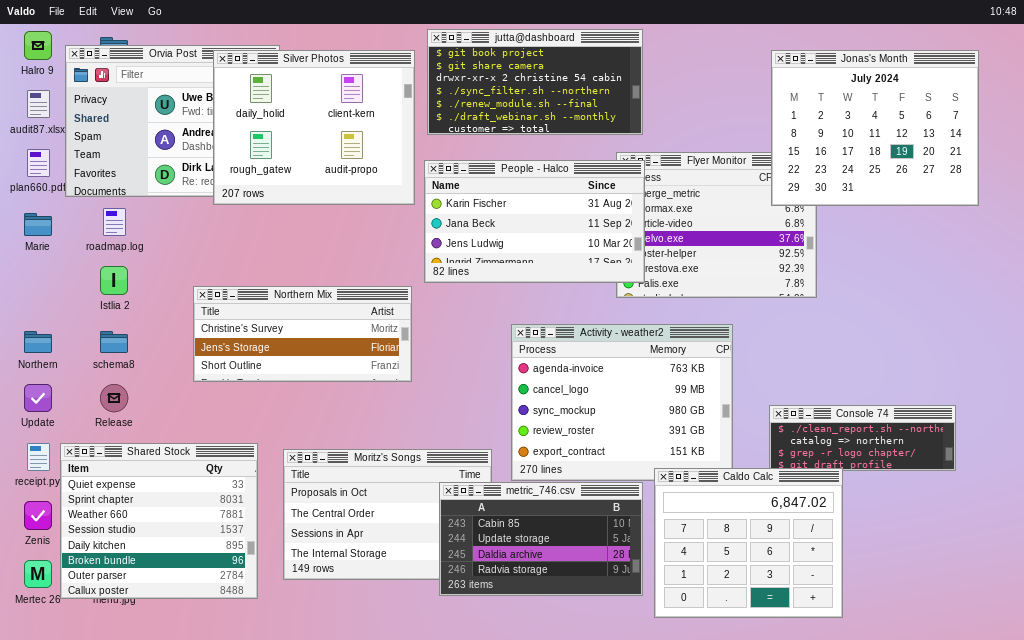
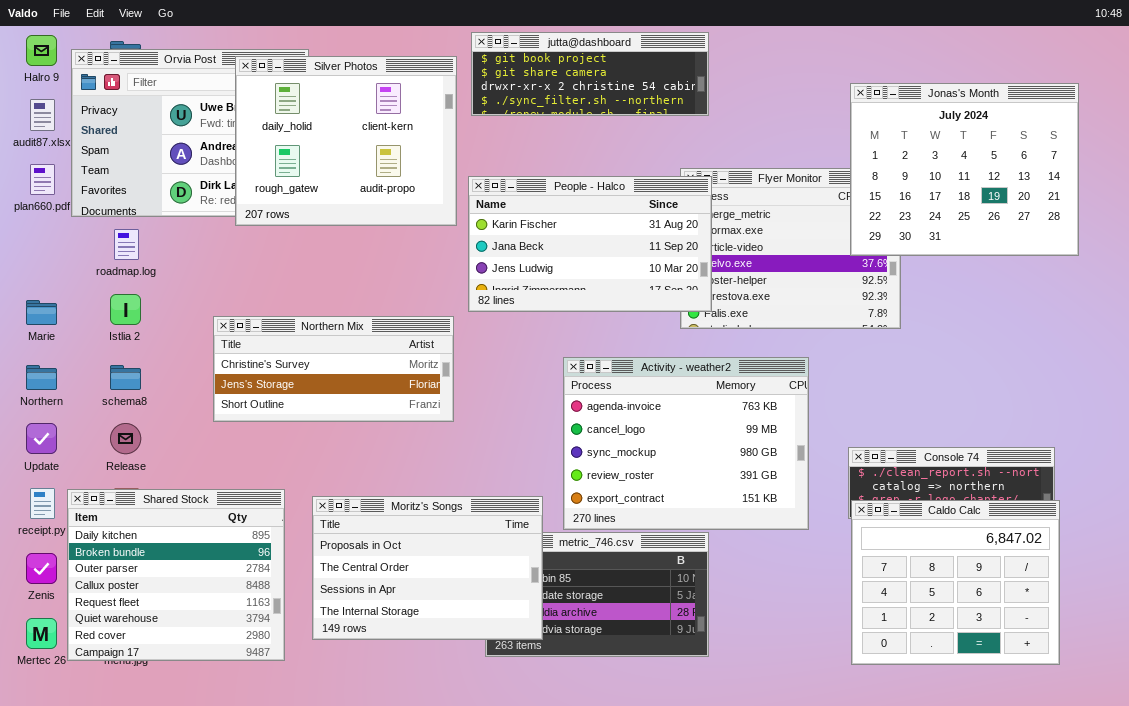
jutta@dashboard: [427,29,643,135] -> [471,32,709,116], resized
Jonas's Month: [771,50,979,206] -> [850,83,1079,256], moved
Marie: [24,213,52,236] -> [26,300,57,325], moved
Shared Stock: [60,443,258,599] -> [67,489,285,661], scrolled down 4 rows
Moritz's Songs: [283,449,492,580] -> [312,496,543,640], raised
Caldo Calc: [654,468,843,618] -> [851,500,1060,665], moved

